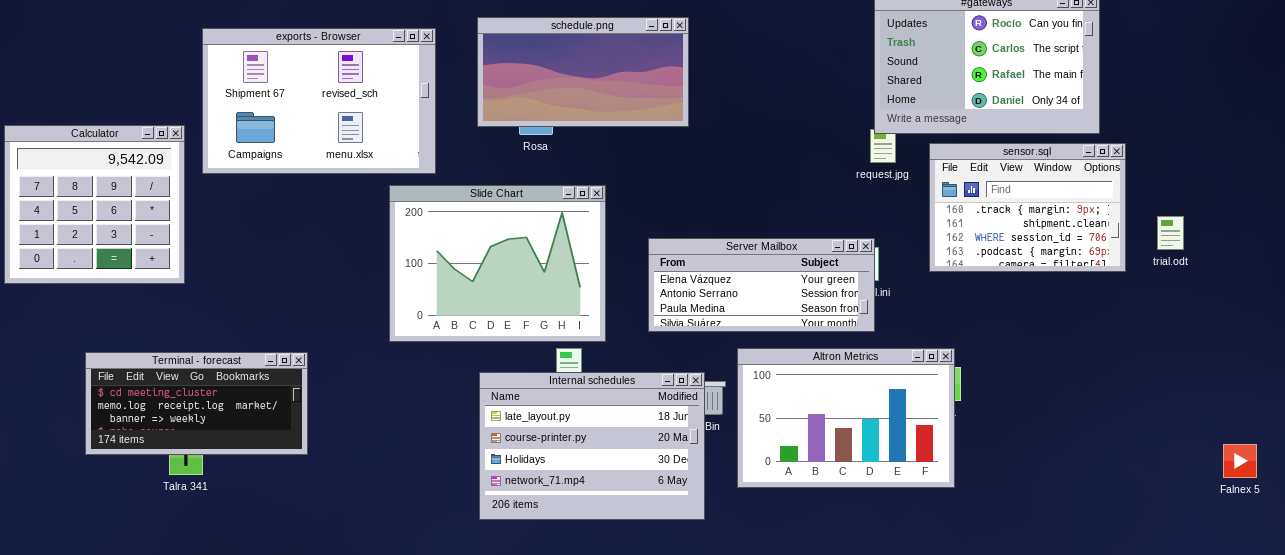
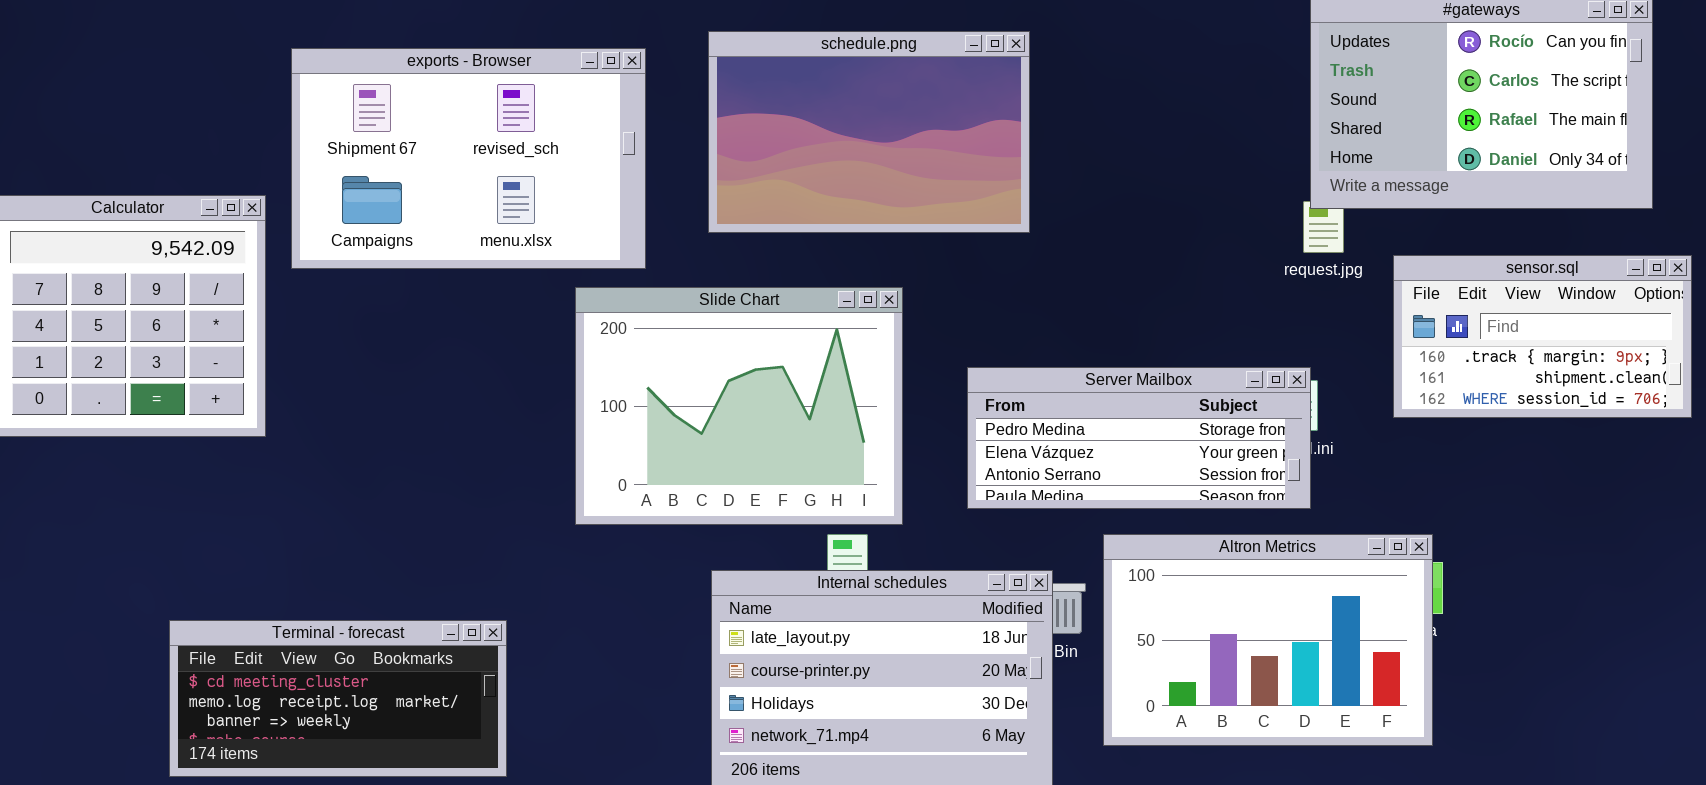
schedule.png: [477,17,689,127] -> [708,31,1030,233], resized
sensor.sql: [929,143,1126,272] -> [1393,255,1692,418], resized
Server Mailbox: [648,238,875,332] -> [967,367,1311,509], scrolled up 1 row
Terminal - forecast: [85,352,308,455] -> [169,620,507,777], moved

